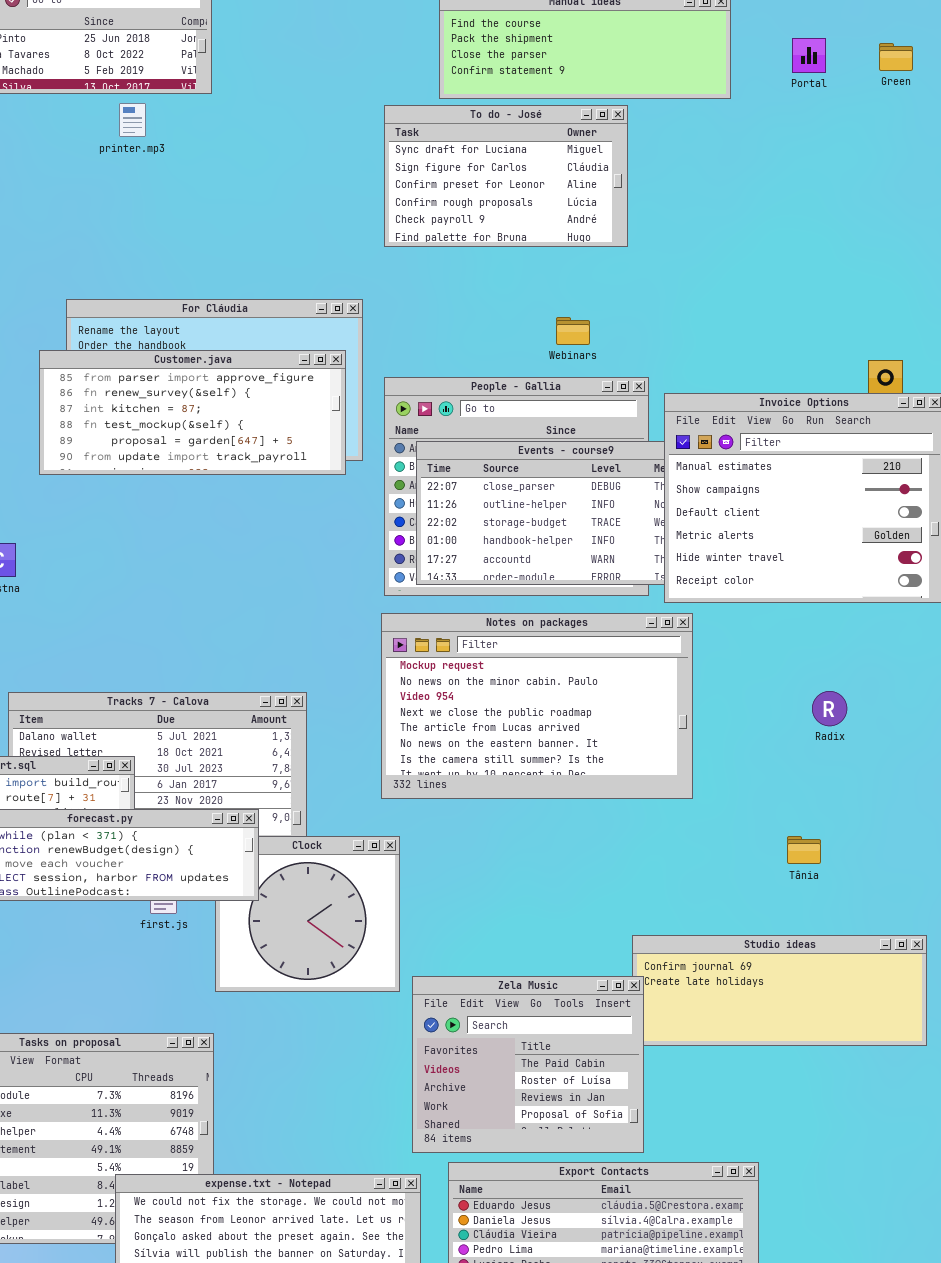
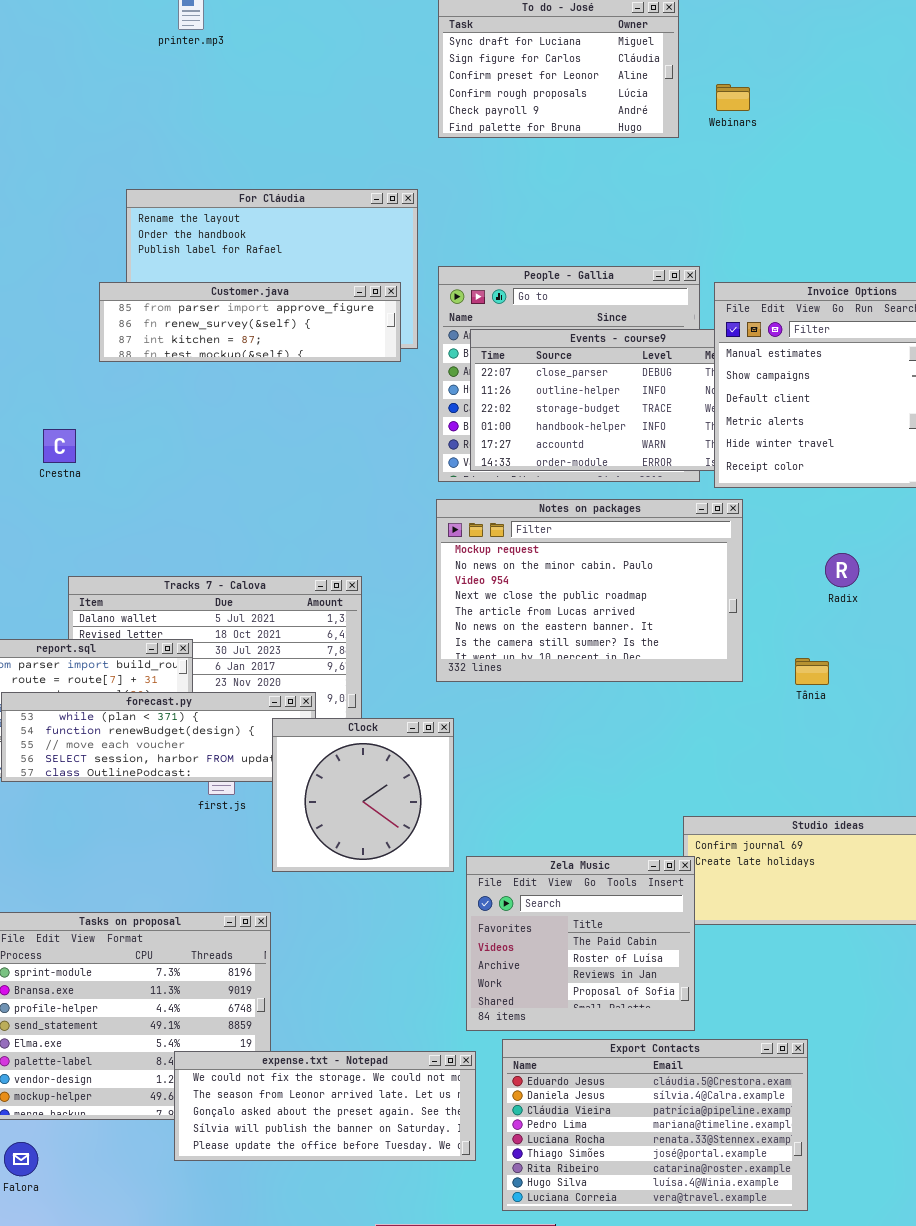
Webinars: [556,317,590,345] -> [716,84,750,111], moved
Customer.java: [39,350,346,475] -> [99,282,401,362], resized
Radix: [812,691,847,726] -> [825,553,859,587], moved
Clock: [215,836,400,992] -> [272,718,454,872], raised
Tânia: [787,836,821,864] -> [795,658,829,685], moved

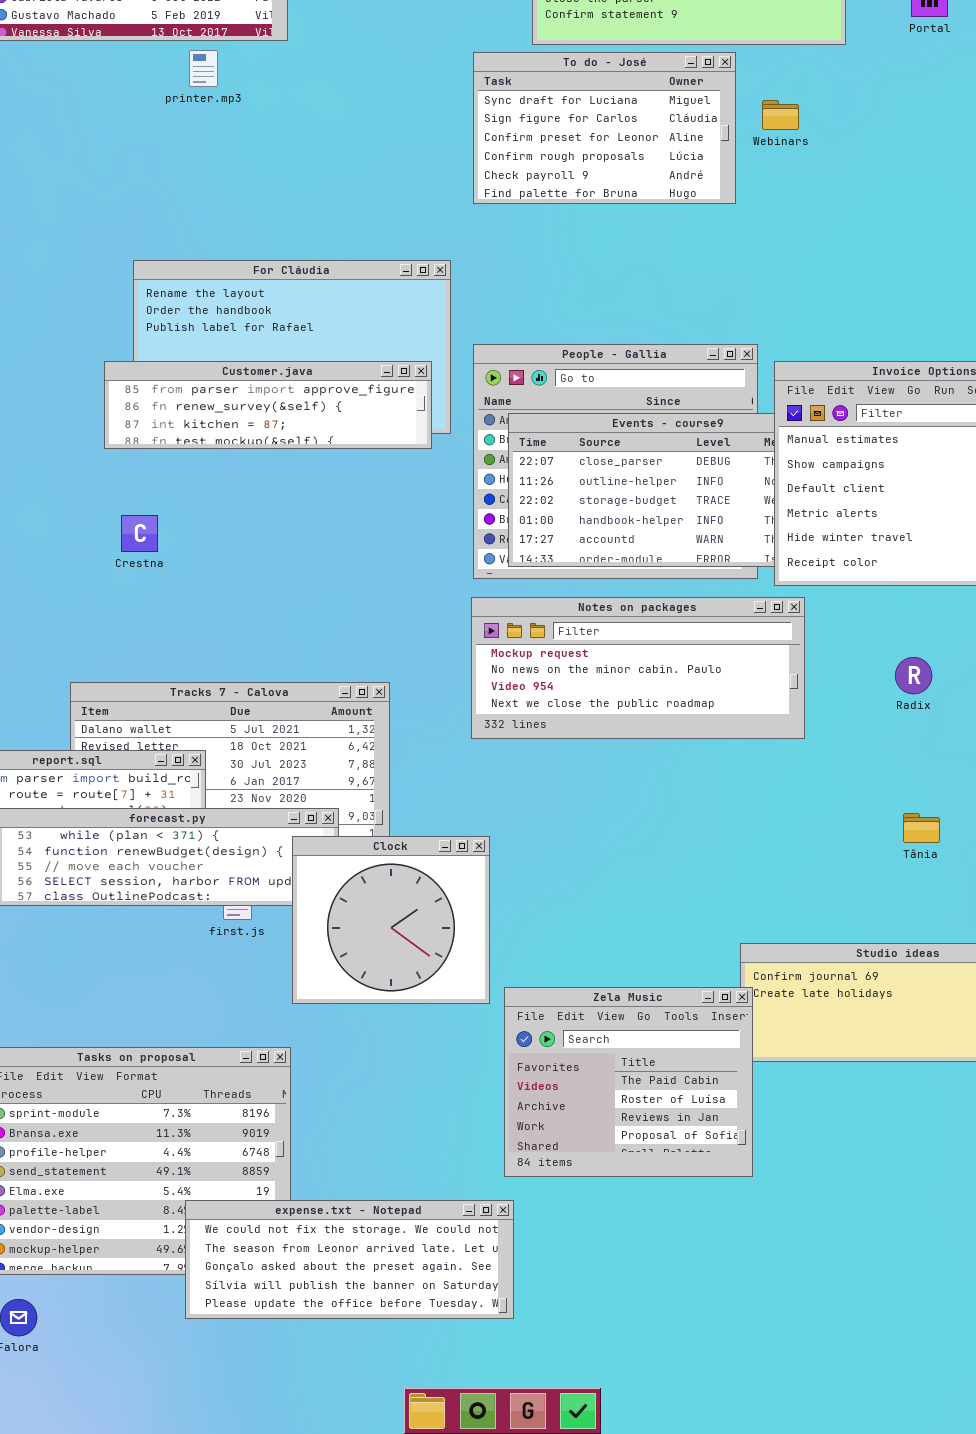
Webinars: [716,84,750,111] -> [762,100,799,130], moved
Crestna: [43,429,76,463] -> [121,515,158,552], moved
Notes on packages: [436,499,743,682] -> [471,597,805,739], resized
Tânia: [795,658,829,685] -> [903,813,940,843], moved
Export Contacts: [502,1039,808,1211] -> none, closed

